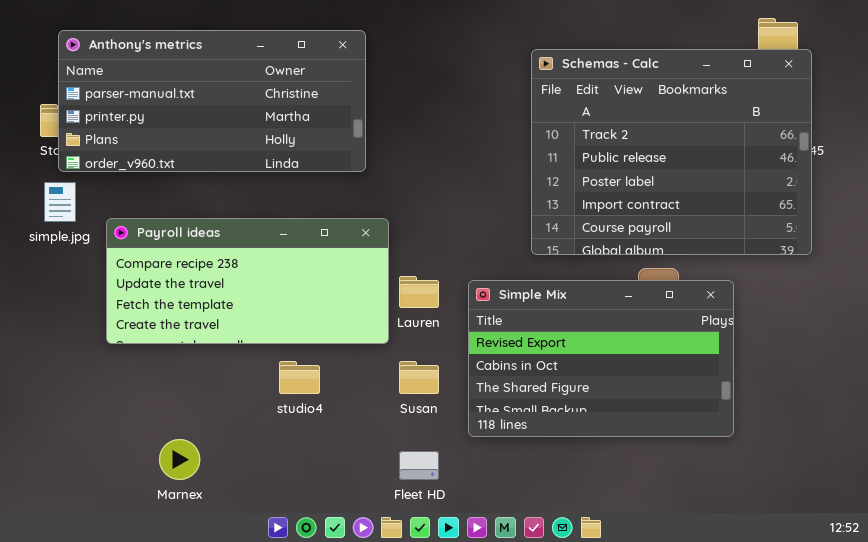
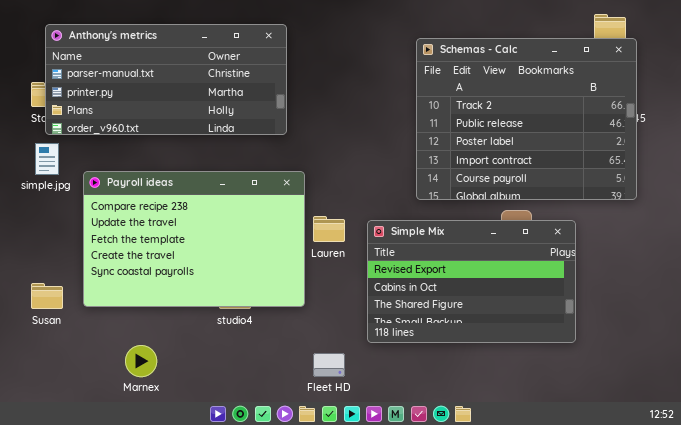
Payroll ideas: [106,218,389,344] -> [83,171,305,307], resized
Susan: [399,361,439,394] -> [31,283,63,309], moved

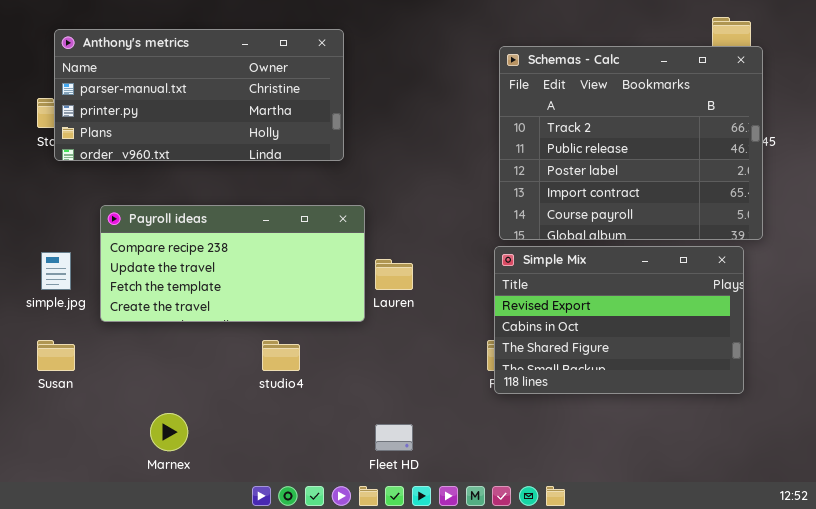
simple.jpg: [35,143,59,175] -> [41,252,71,290], moved
Payroll ideas: [83,171,305,307] -> [100,205,365,322], resized
Simple Mix: [367,220,576,343] -> [494,246,744,394], moved

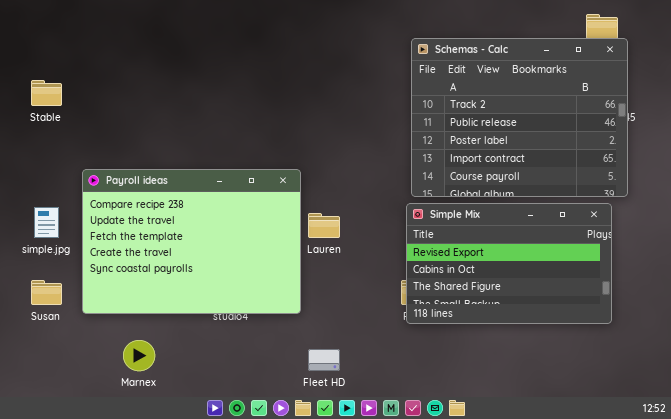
Anthony's metrics: [54,29,344,161] -> none, closed
Payroll ideas: [100,205,365,322] -> [82,169,301,314], resized

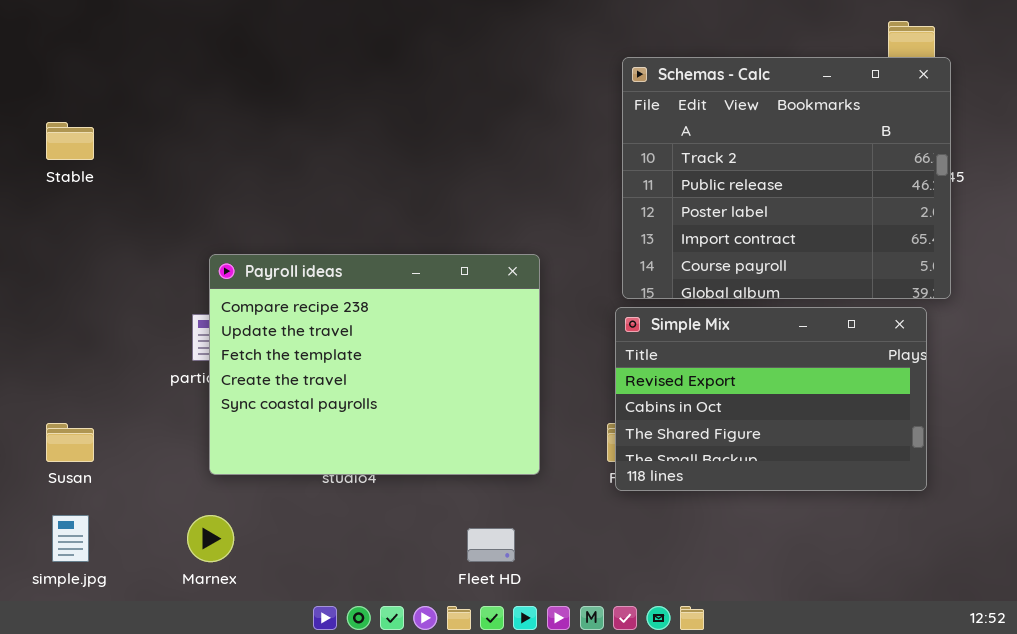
Payroll ideas: [82,169,301,314] -> [209,254,540,475], moved
simple.jpg: [34,207,59,238] -> [52,515,89,562], moved

